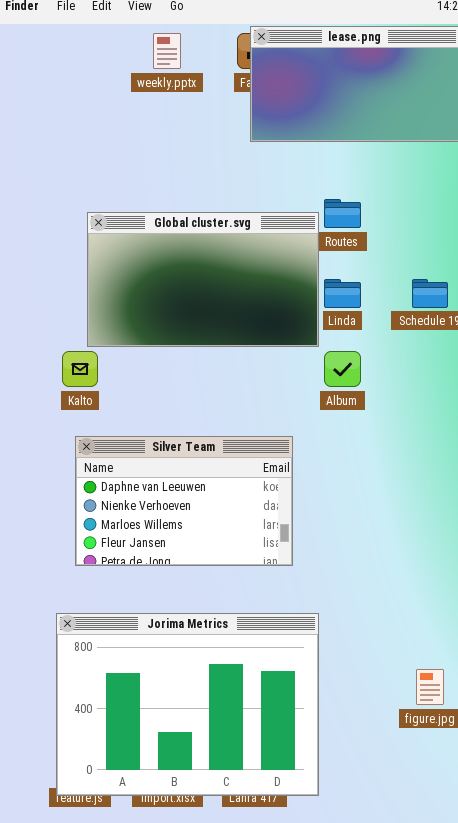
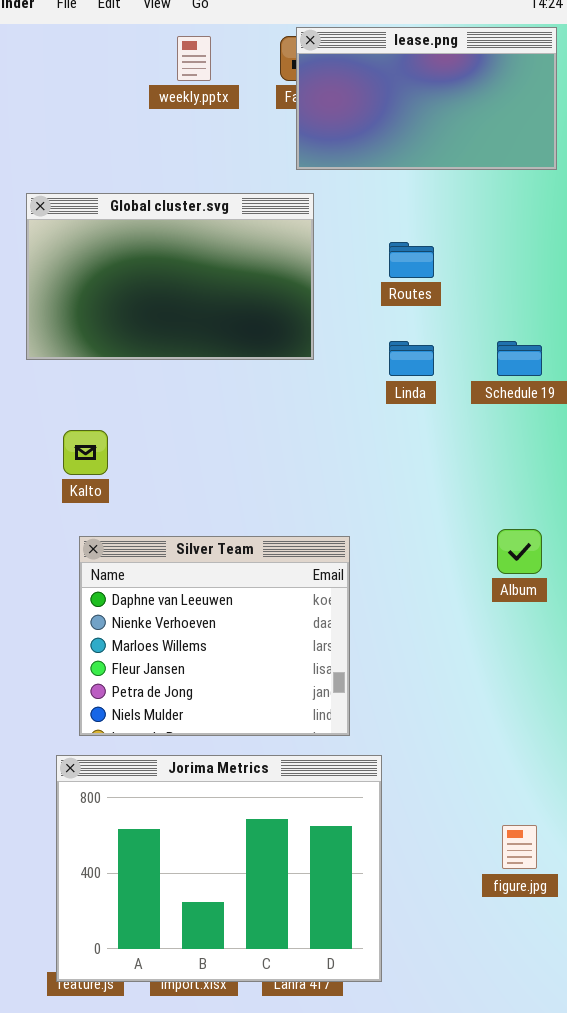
Global cluster.svg: [87,212,319,347] -> [26,193,314,360], moved
Album: [324,351,361,387] -> [497,529,542,574], moved
Silver Team: [75,436,293,566] -> [79,536,350,736], resized

